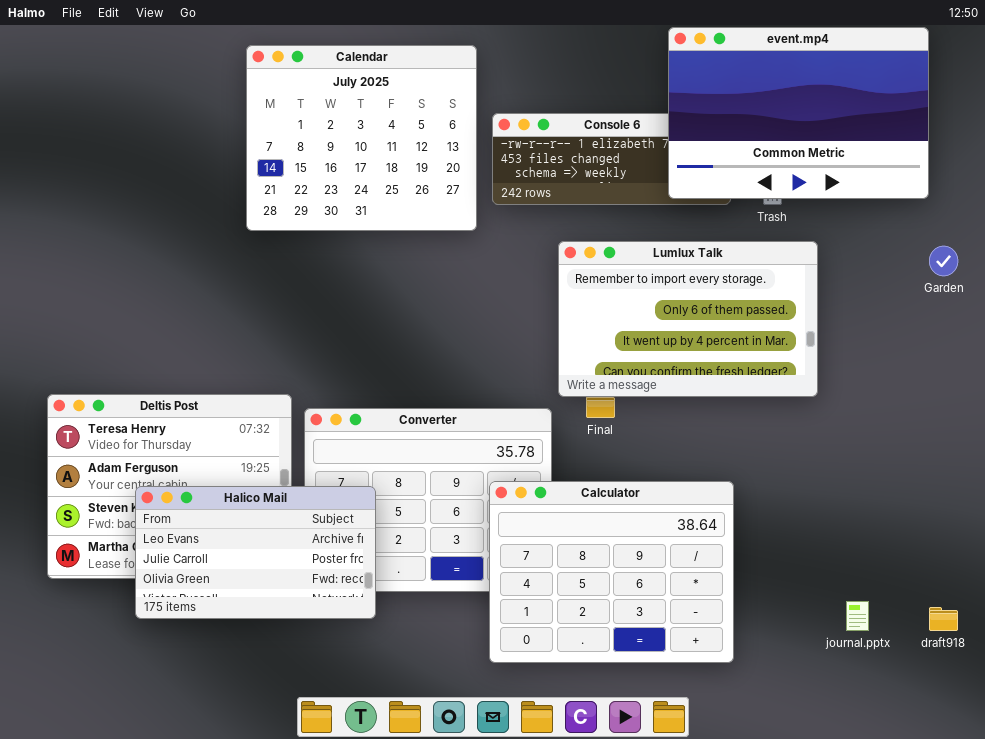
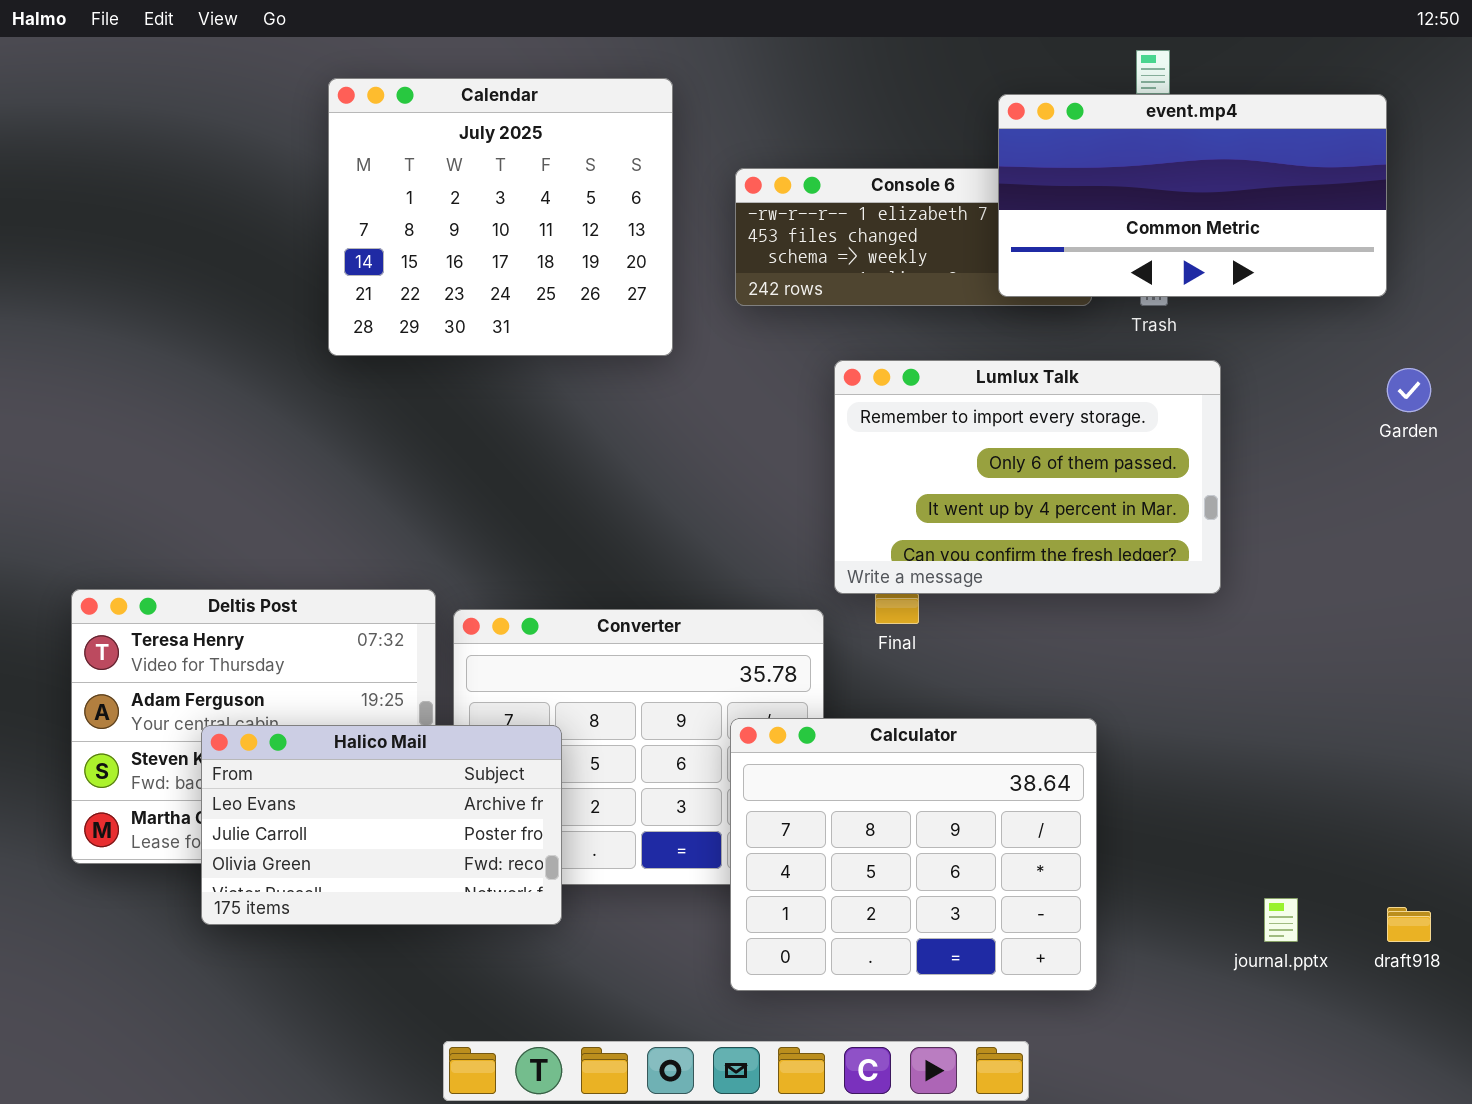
event.mp4: [668,27,929,199] -> [998,94,1387,297], resized
Calendar: [246,45,477,231] -> [328,78,673,356], moved

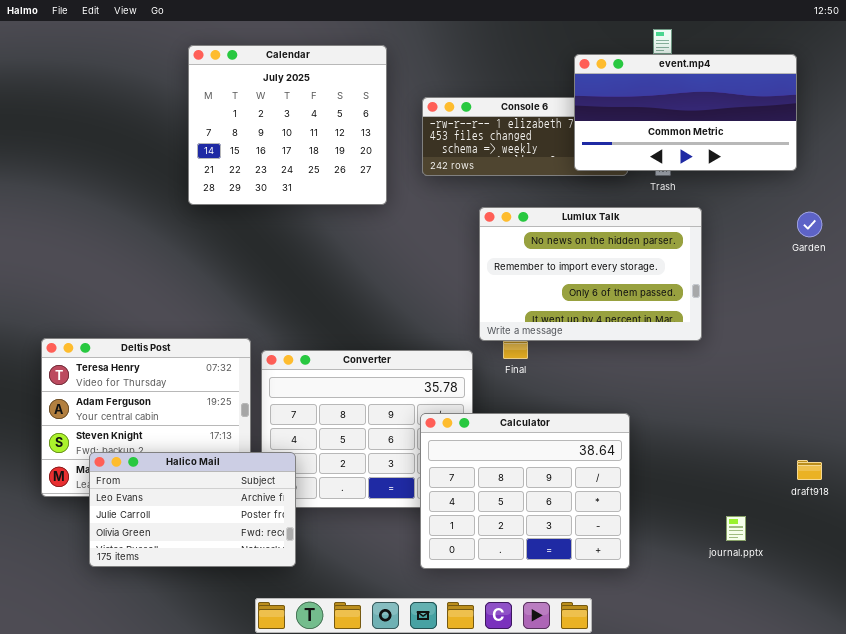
Lumlux Talk: [834,360,1221,594] -> [479,207,702,341], scrolled up 1 row
Halico Mail: [201,725,562,925] -> [89,452,296,567], moved
draft918: [1387,907,1431,942] -> [797,460,822,480], moved

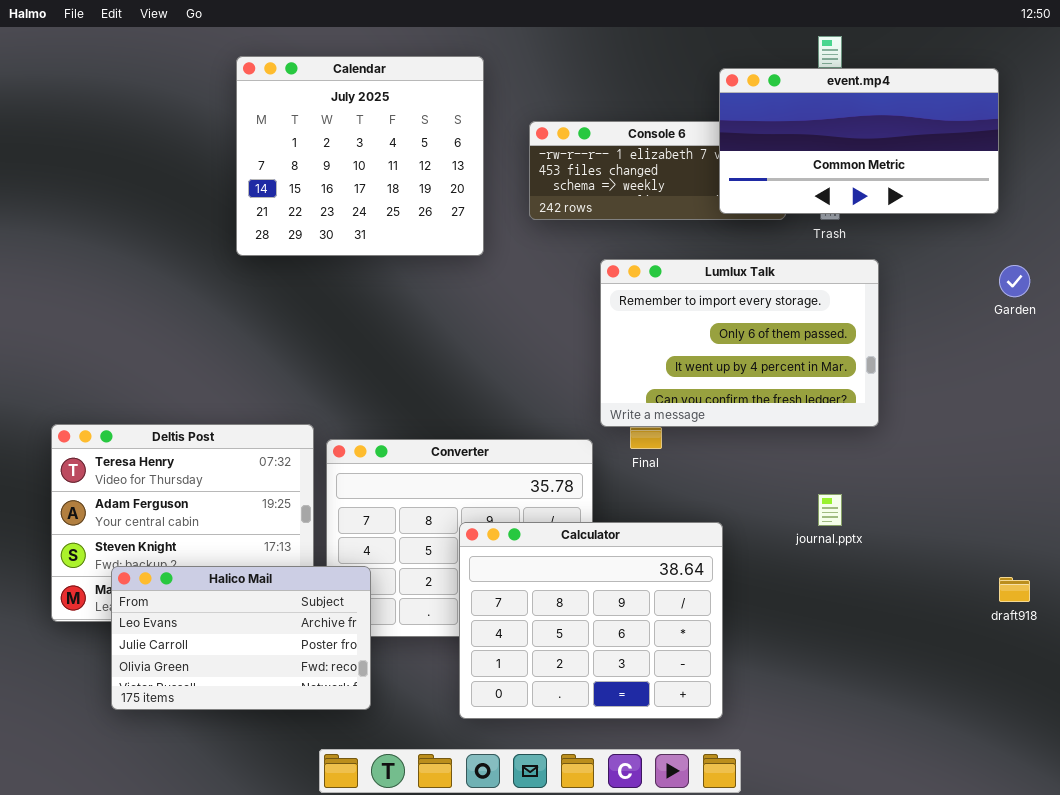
Lumlux Talk: [479,207,702,341] -> [600,259,879,427], scrolled down 1 row
Calculator: [420,413,630,569] -> [459,522,723,719], moved
journal.pptx: [726,516,746,541] -> [818,494,842,526], moved

